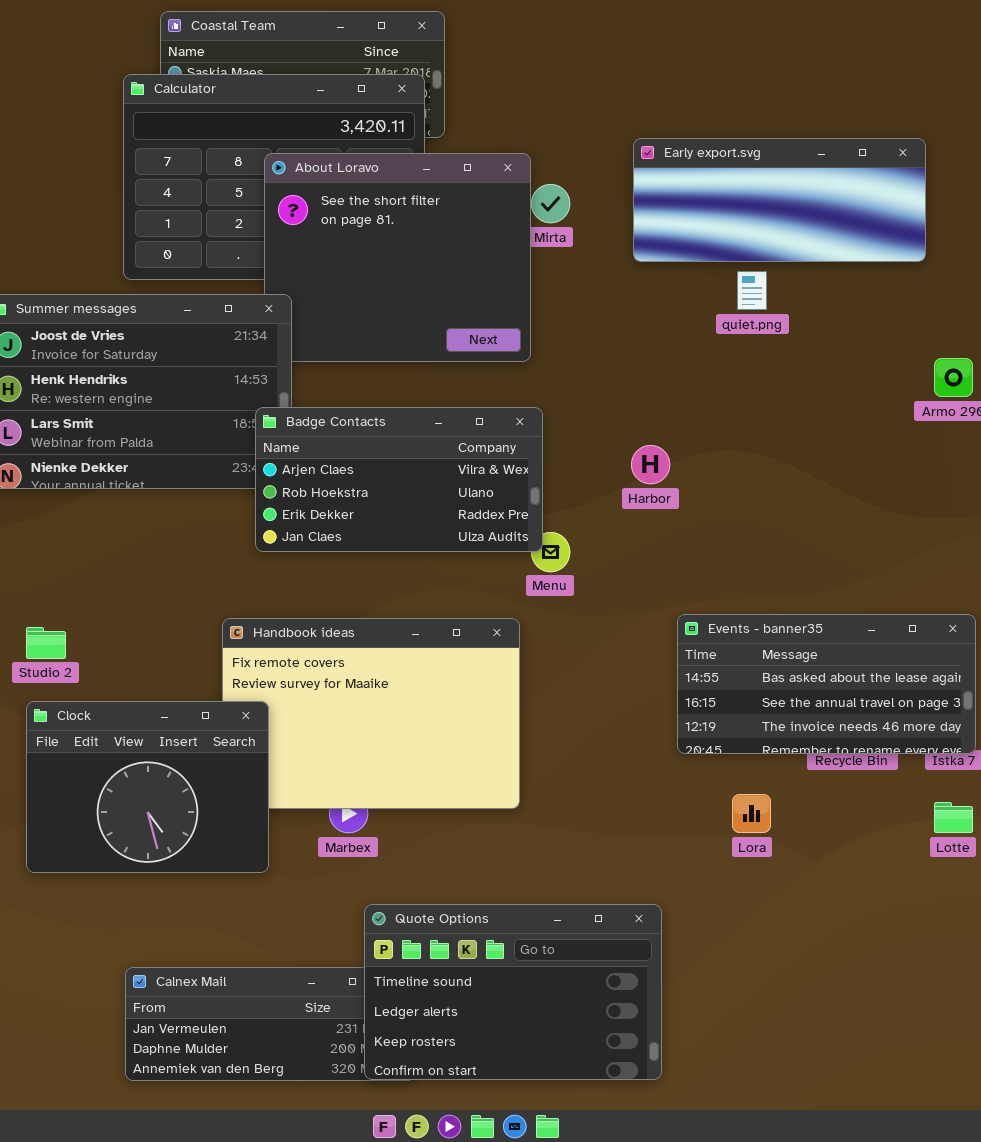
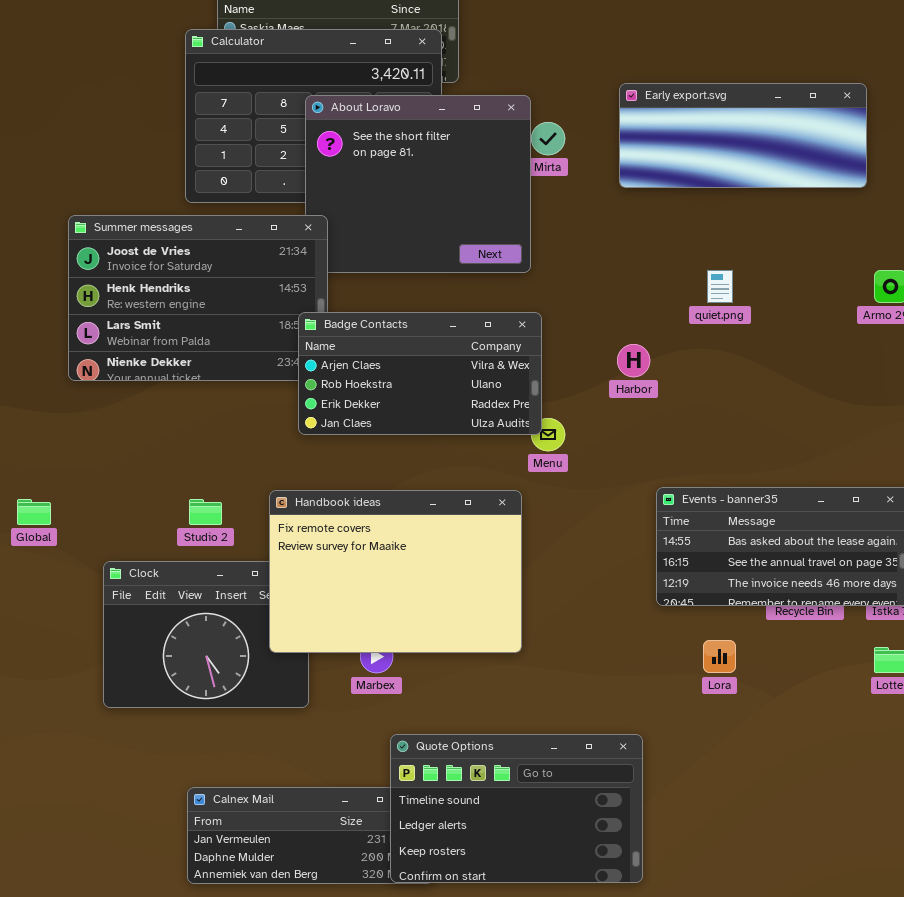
quiet.png: [737,271,767,310] -> [707,270,733,303], moved
Handbook ideas: [222,618,520,809] -> [269,490,522,653], raised
Studio 2: [26,627,66,659] -> [189,499,222,525], moved

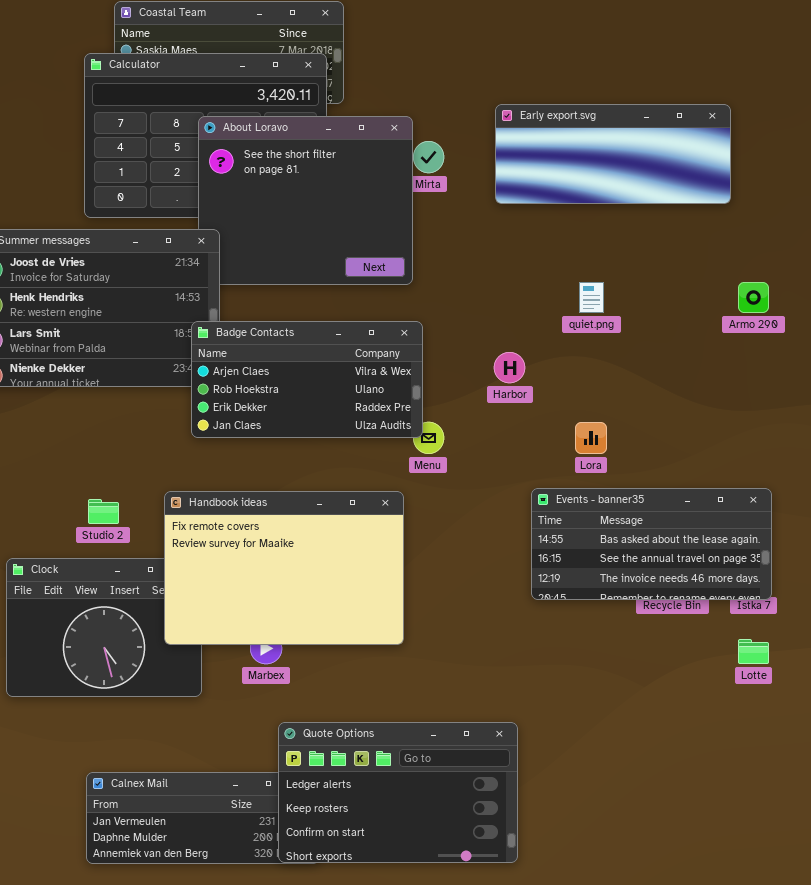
Lora: [703,640,736,673] -> [575,422,607,454], moved
Quote Options: [390,734,643,883] -> [278,722,518,863], scrolled down 1 row

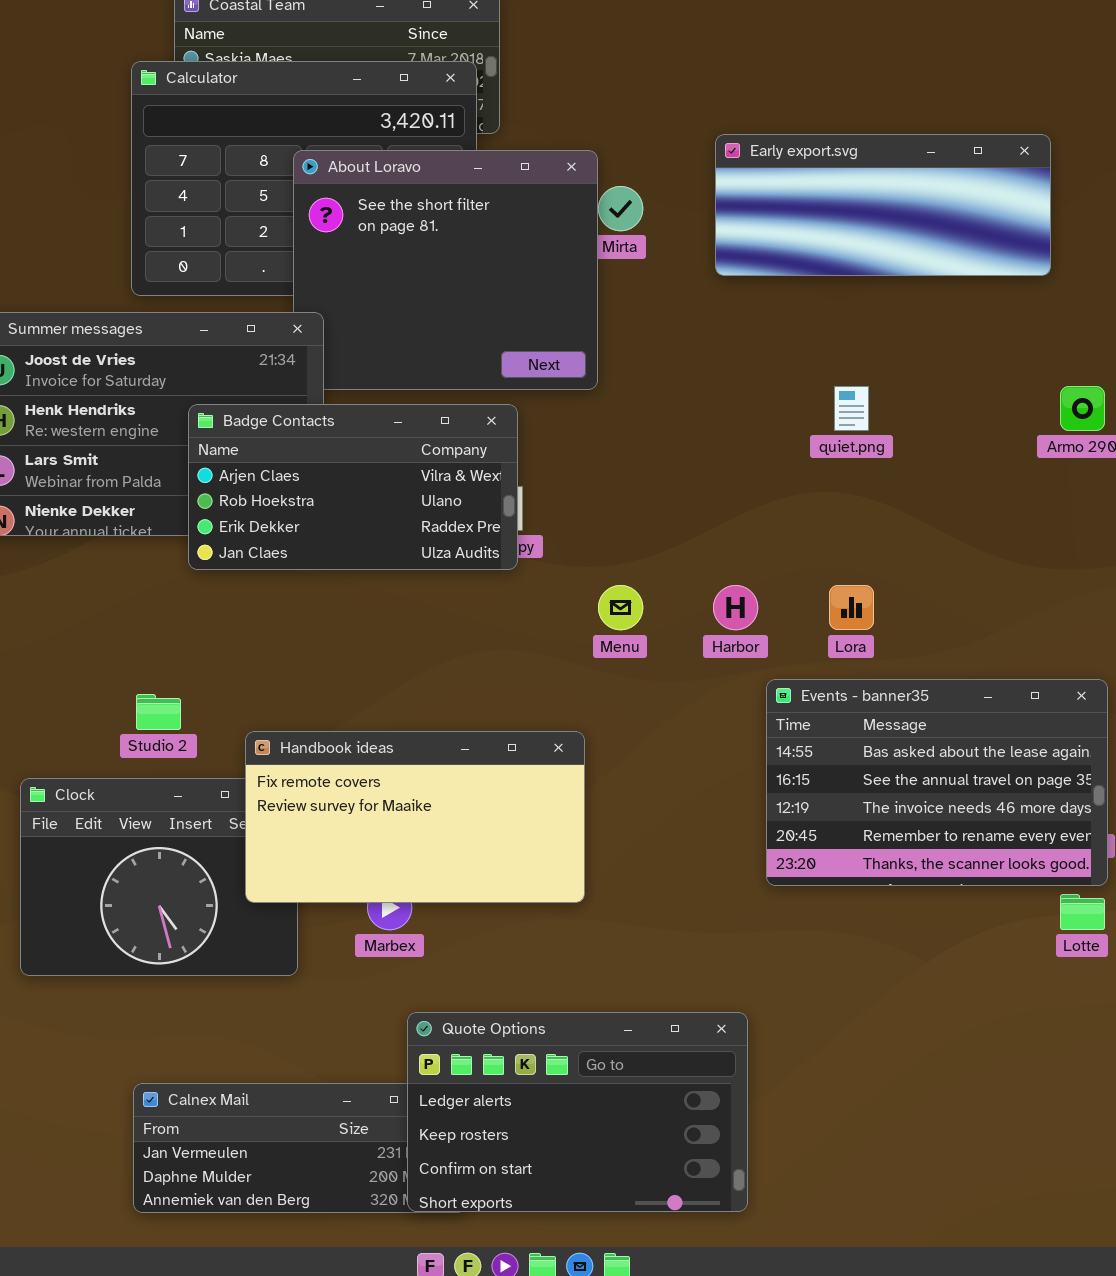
Badge Contacts: [191,321,423,438] -> [188,404,518,570], moved
Harbor: [494,352,525,383] -> [713,585,758,630], moved
Events - banner35: [531,488,772,600] -> [766,679,1108,886], resized
Handbook ideas: [164,491,404,645] -> [245,731,585,903], resized

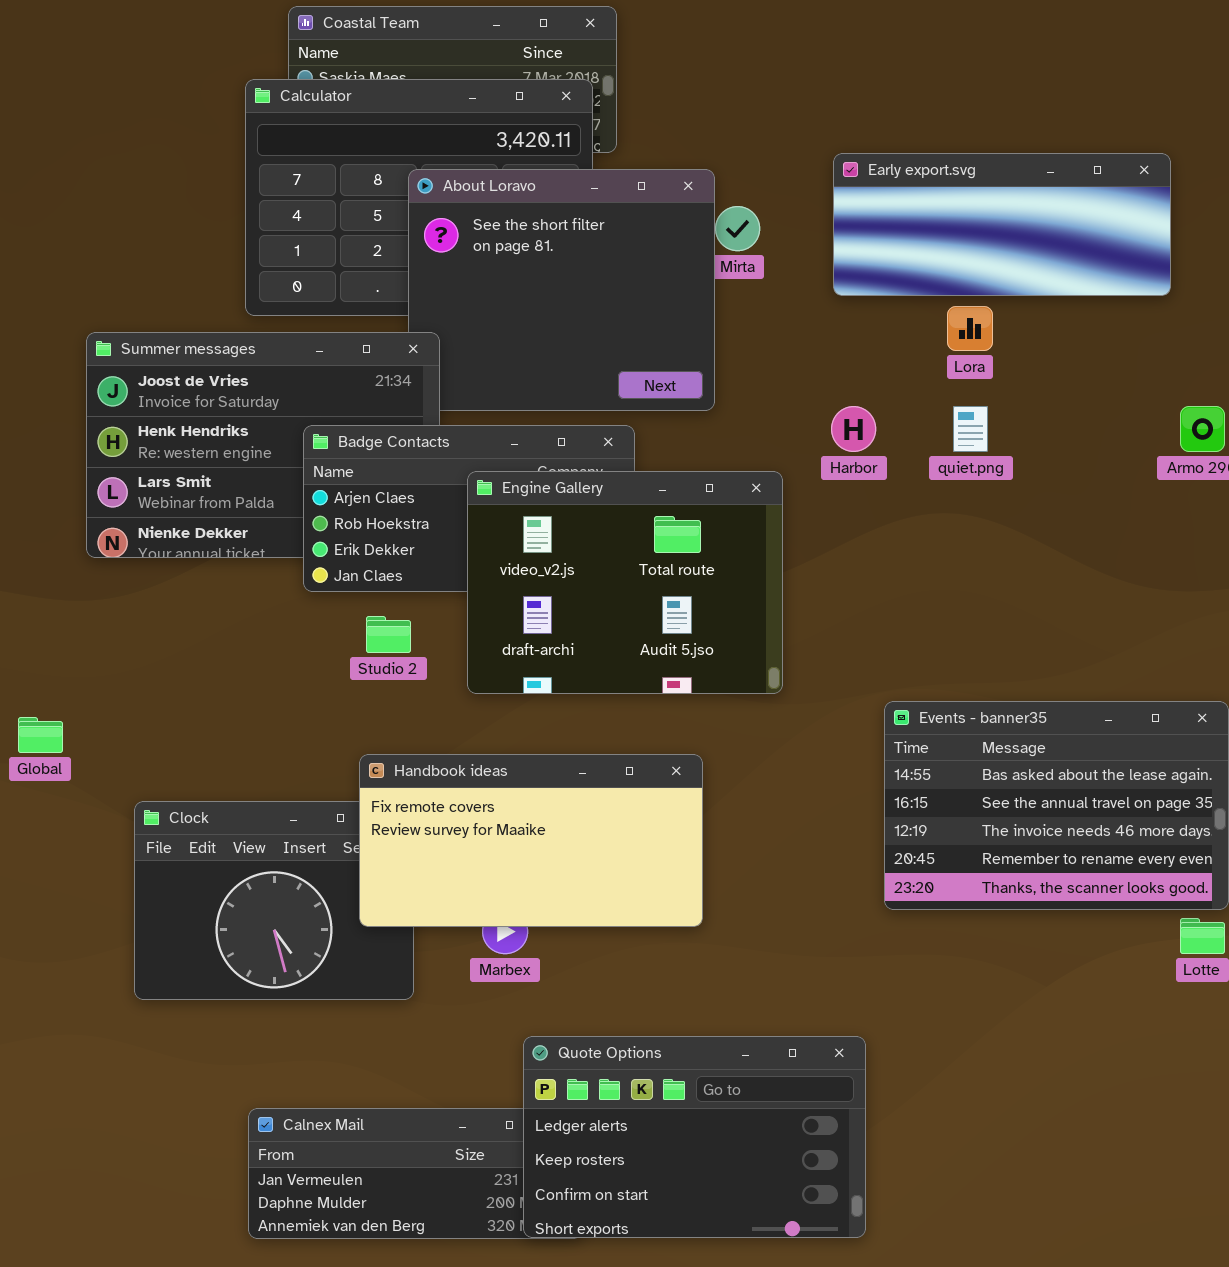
Engine Gallery: none -> [467,471,783,694], opened
Harbor: [713,585,758,630] -> [831,406,876,452], moved
Lora: [829,585,874,630] -> [947,306,993,351], moved
Studio 2: [136,694,181,730] -> [366,616,411,653], moved

